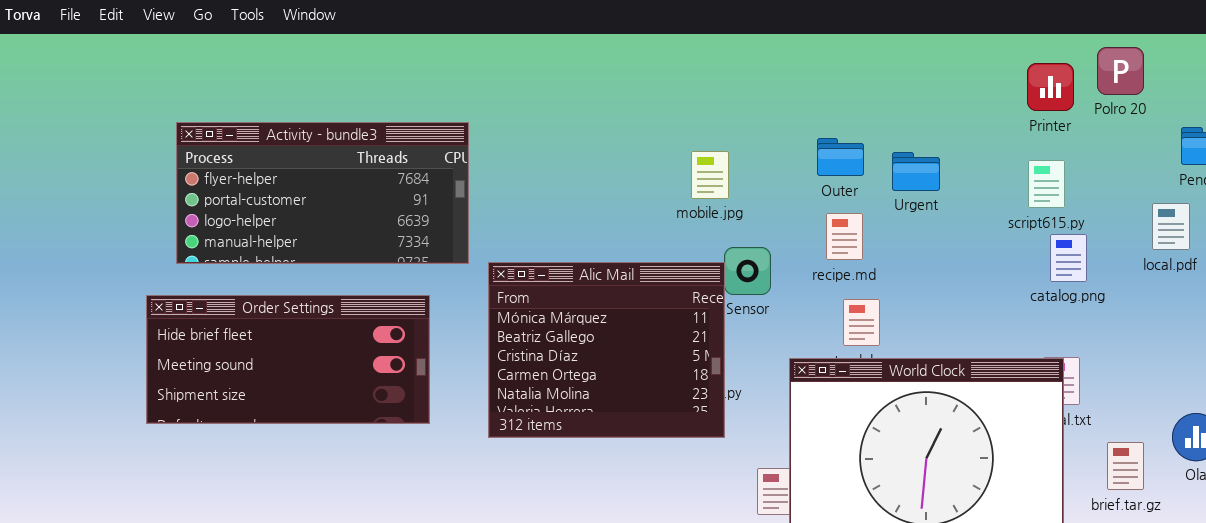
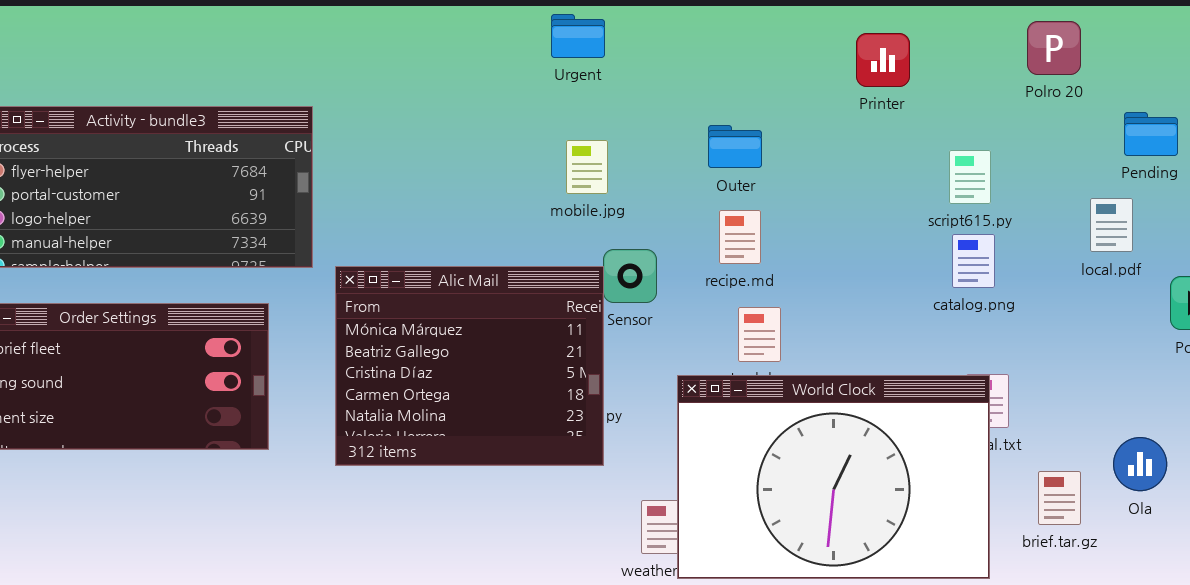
Printer: [1027,63,1074,111] -> [856,33,910,87], moved
Urgent: [892,152,940,191] -> [551,14,605,58], moved
catalog.png: [1050,234,1087,282] -> [952,234,995,288], moved

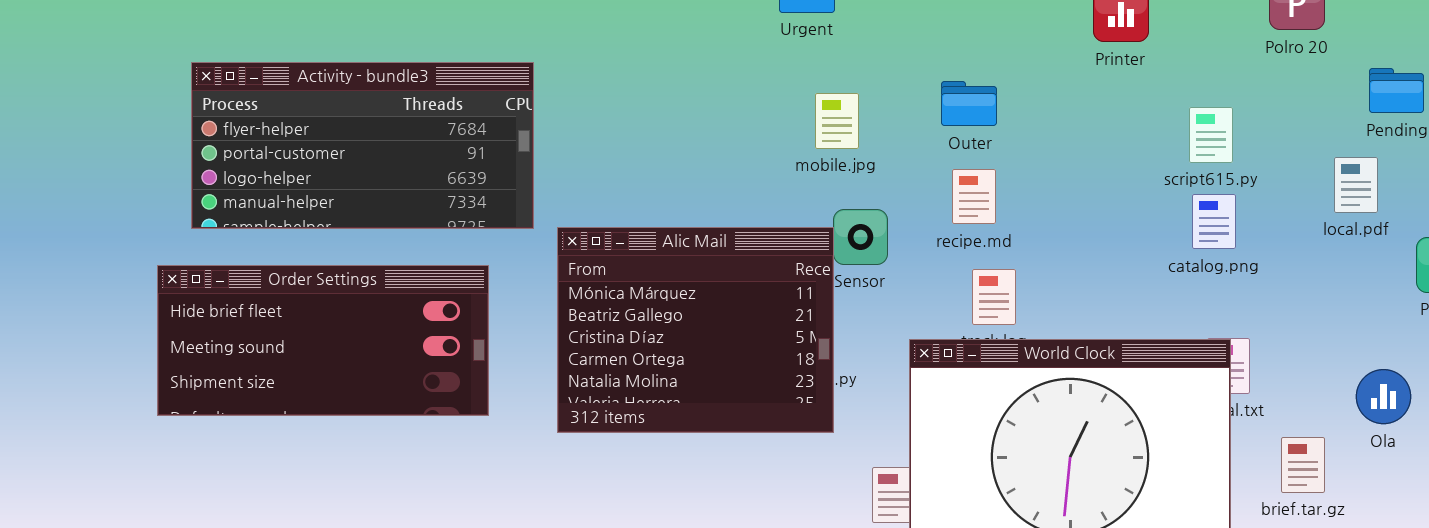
mobile.jpg: [566,140,608,194] -> [815,93,859,149], moved
Ola: [1113,437,1167,491] -> [1356,369,1411,424], moved

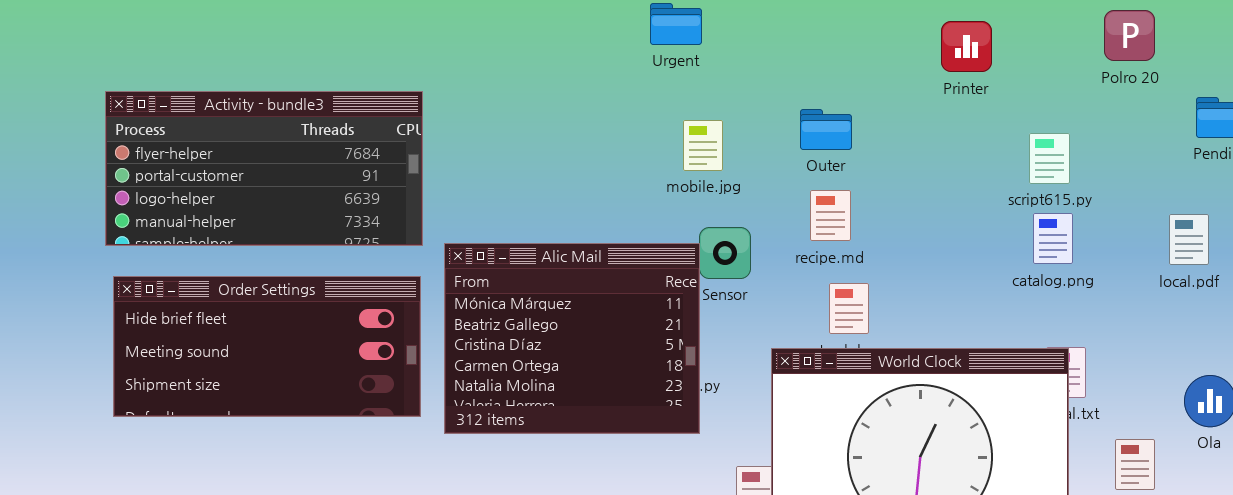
local.pdf: [1334,157,1378,213] -> [1169,214,1209,265], moved
Order Settings: [157,265,489,416] -> [113,276,421,417], moved

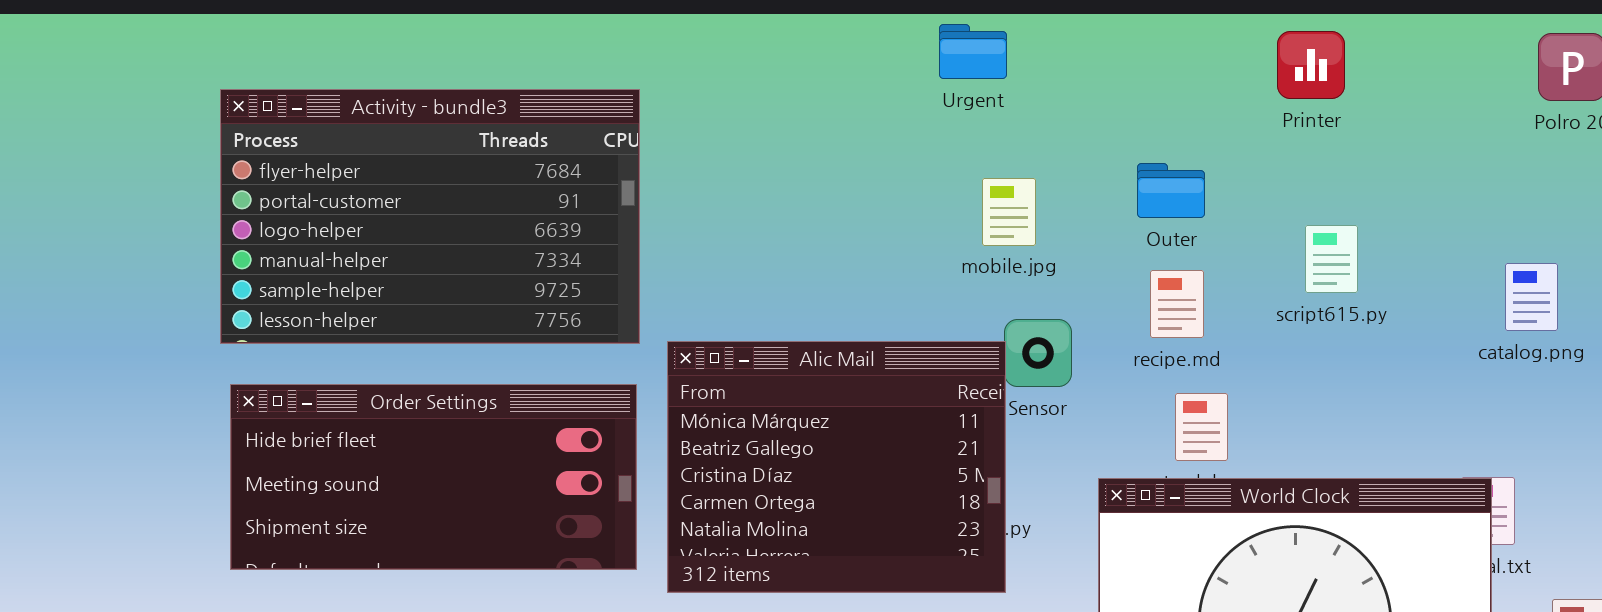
Printer: [941,21,992,72] -> [1277,31,1345,99], moved
Activity - bundle3: [105,91,423,246] -> [220,89,640,344], resized
script615.py: [1029,133,1070,184] -> [1305,225,1358,293], moved
catalog.png: [1033,213,1073,264] -> [1505,263,1558,331], moved

